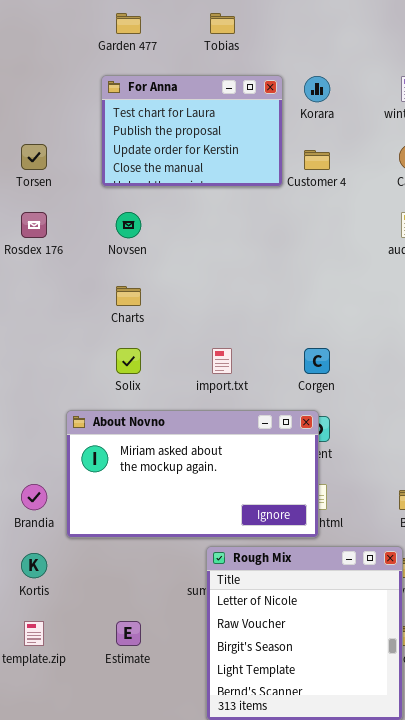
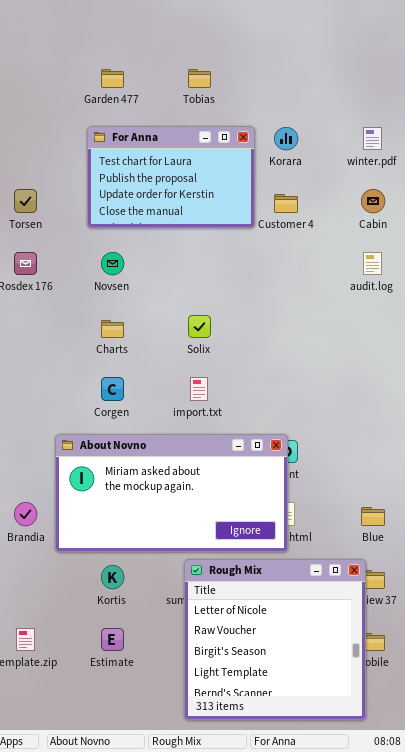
Solix: [116,348,141,374] -> [188,315,211,338], moved
Corgen: [304,348,330,374] -> [101,377,124,401], moved
Kortis: [21,553,47,578] -> [101,565,124,589], moved

